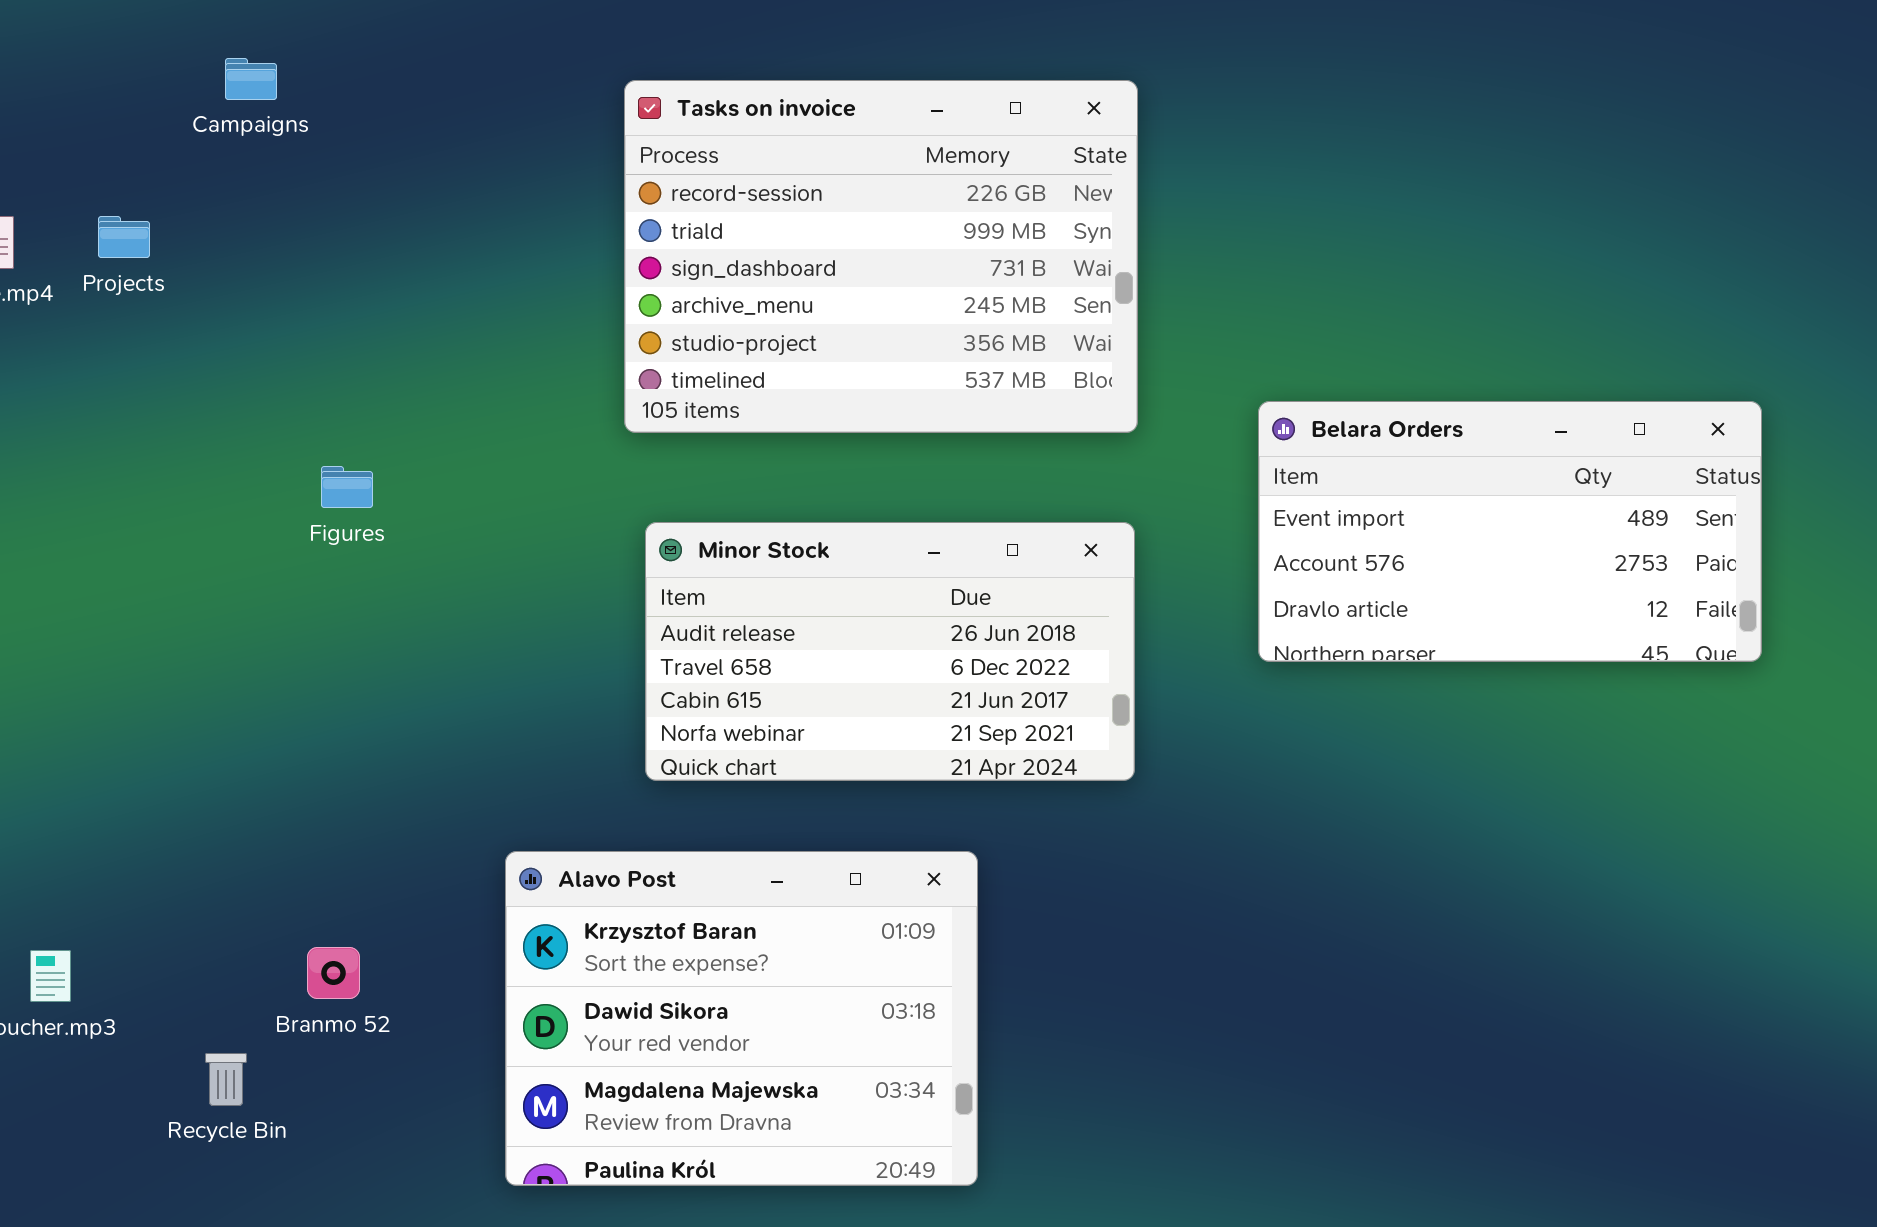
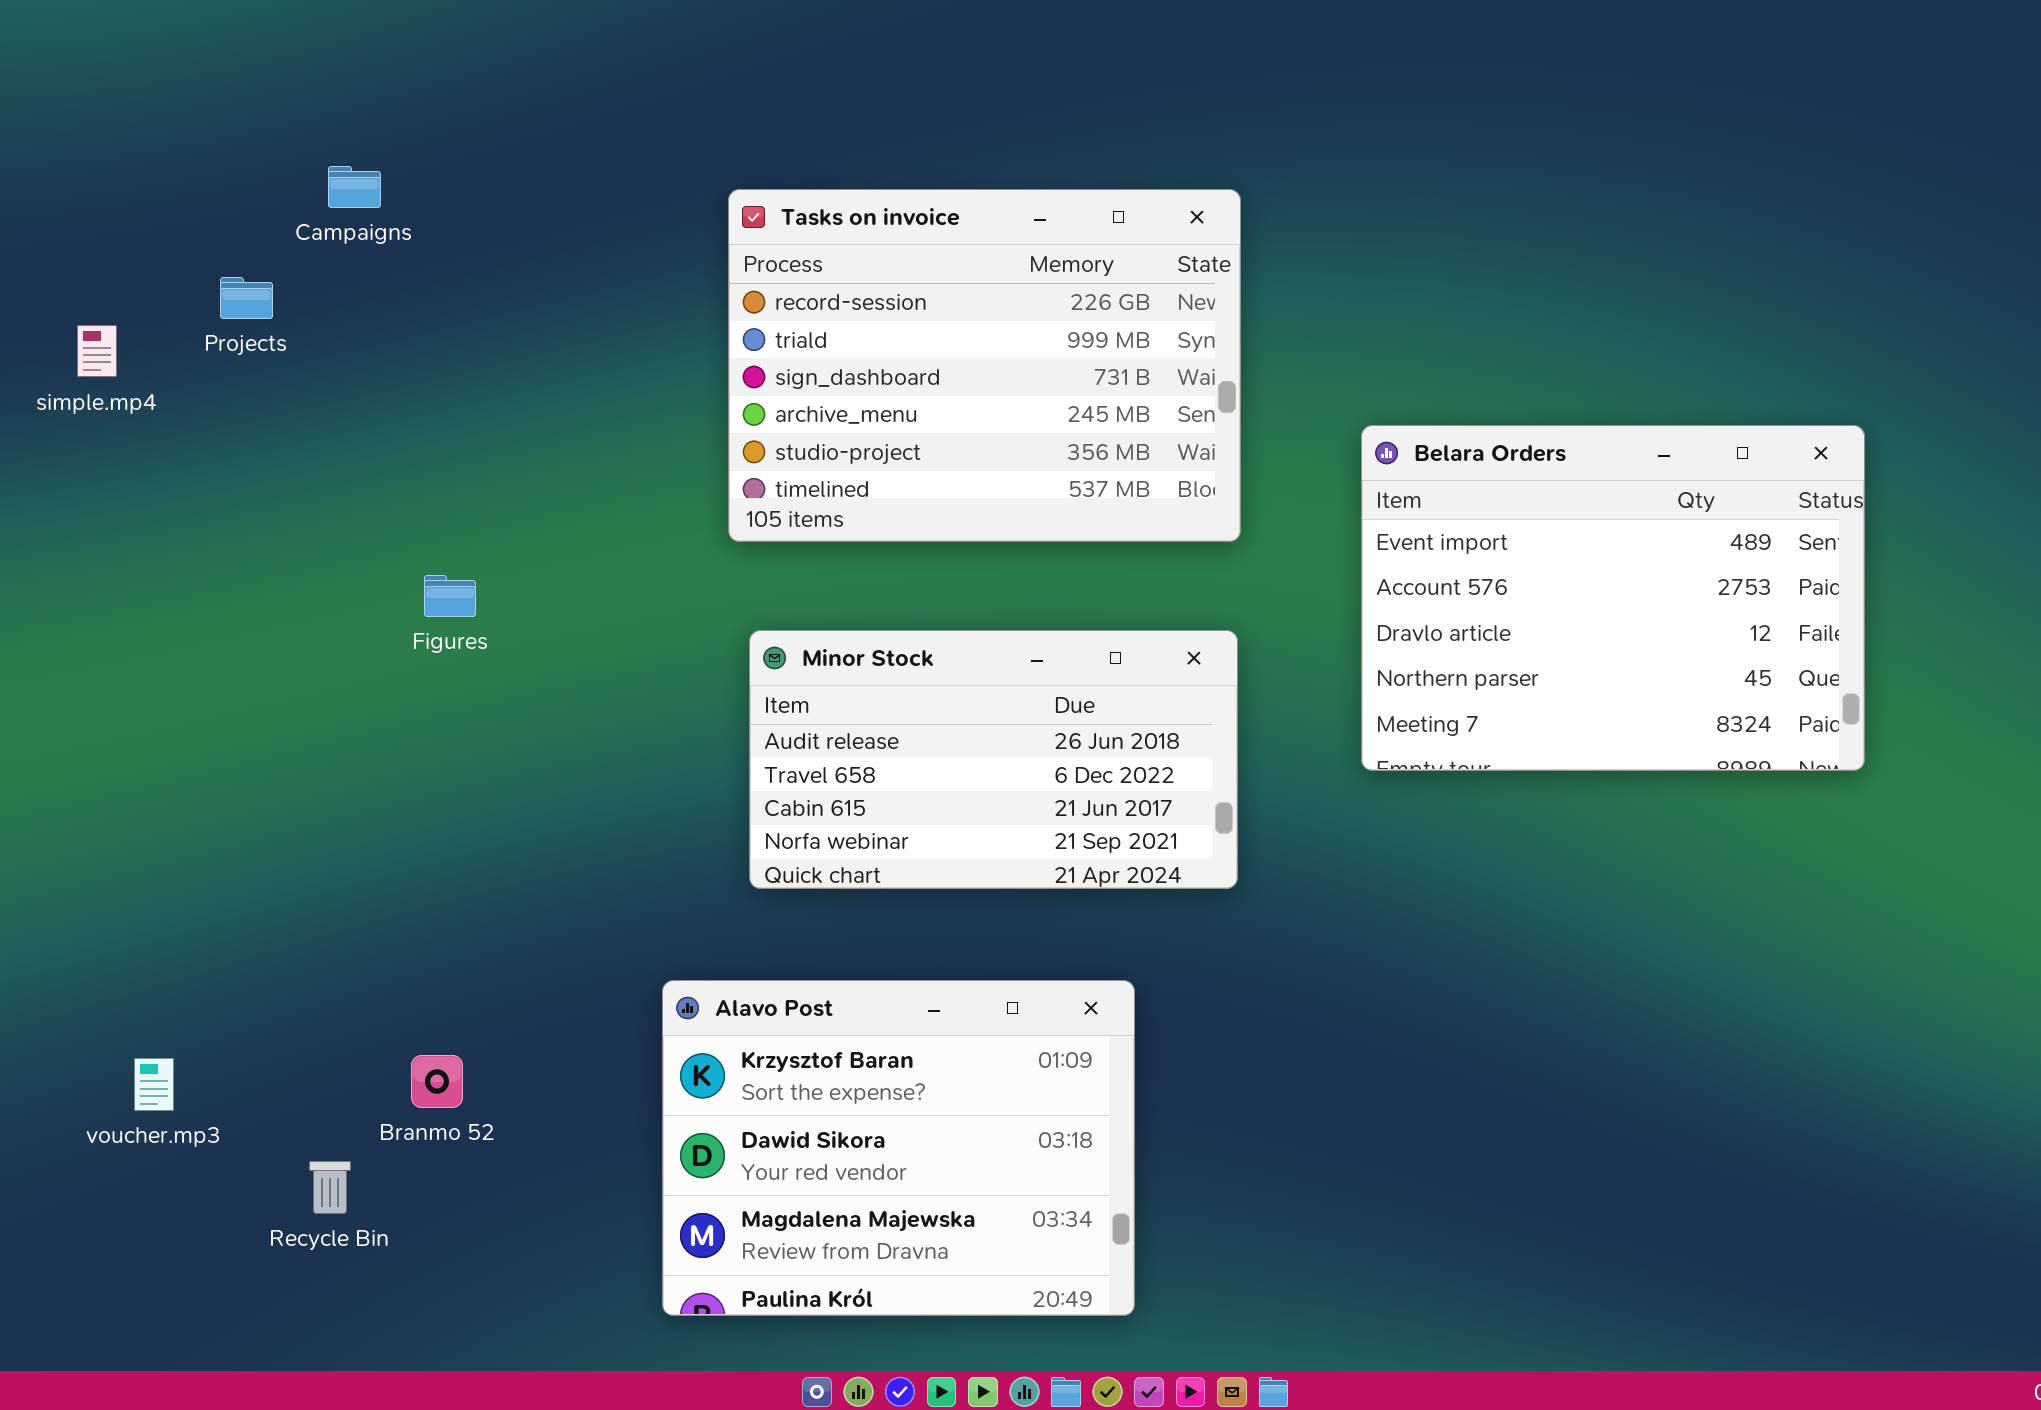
Projects: [98,216,150,258] -> [220,277,273,319], moved
Belara Orders: [1258,401,1762,662] -> [1361,425,1865,771], resized
Alavo Post: [505,851,978,1186] -> [662,980,1135,1316], moved

